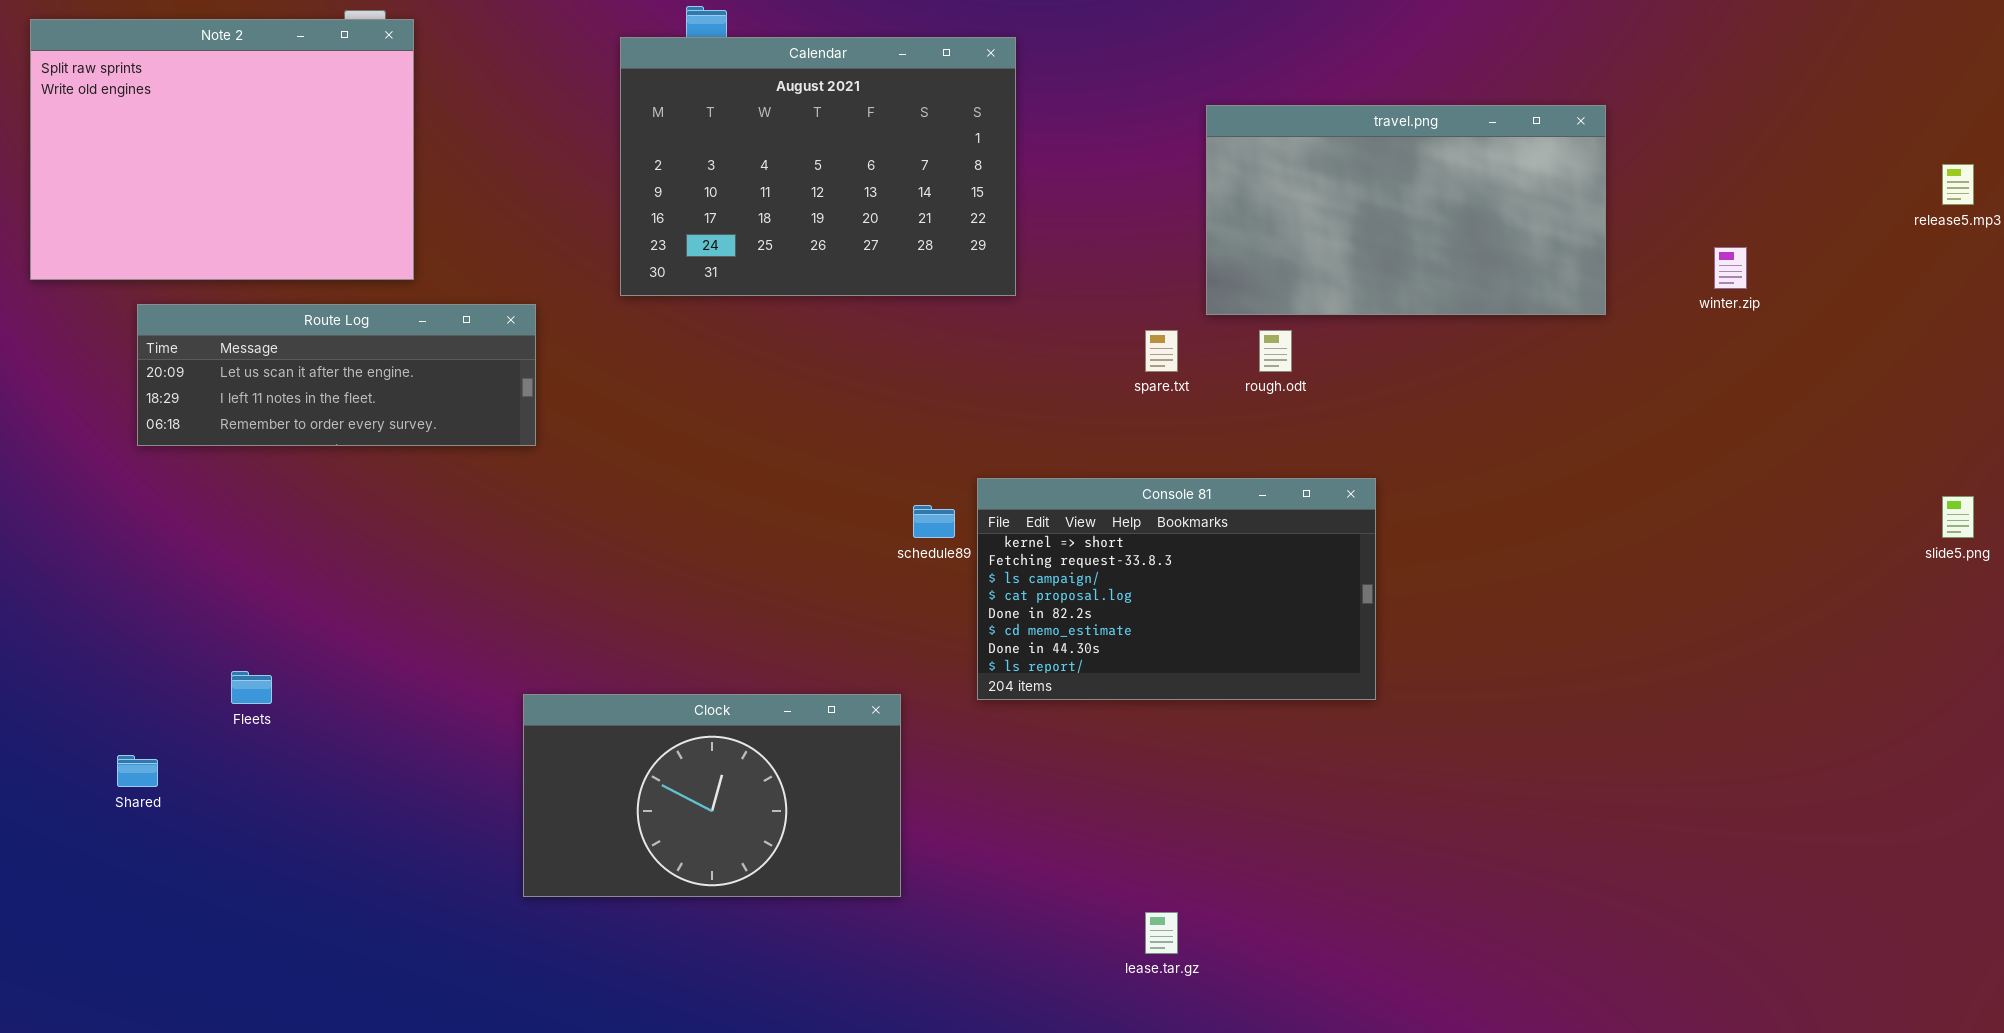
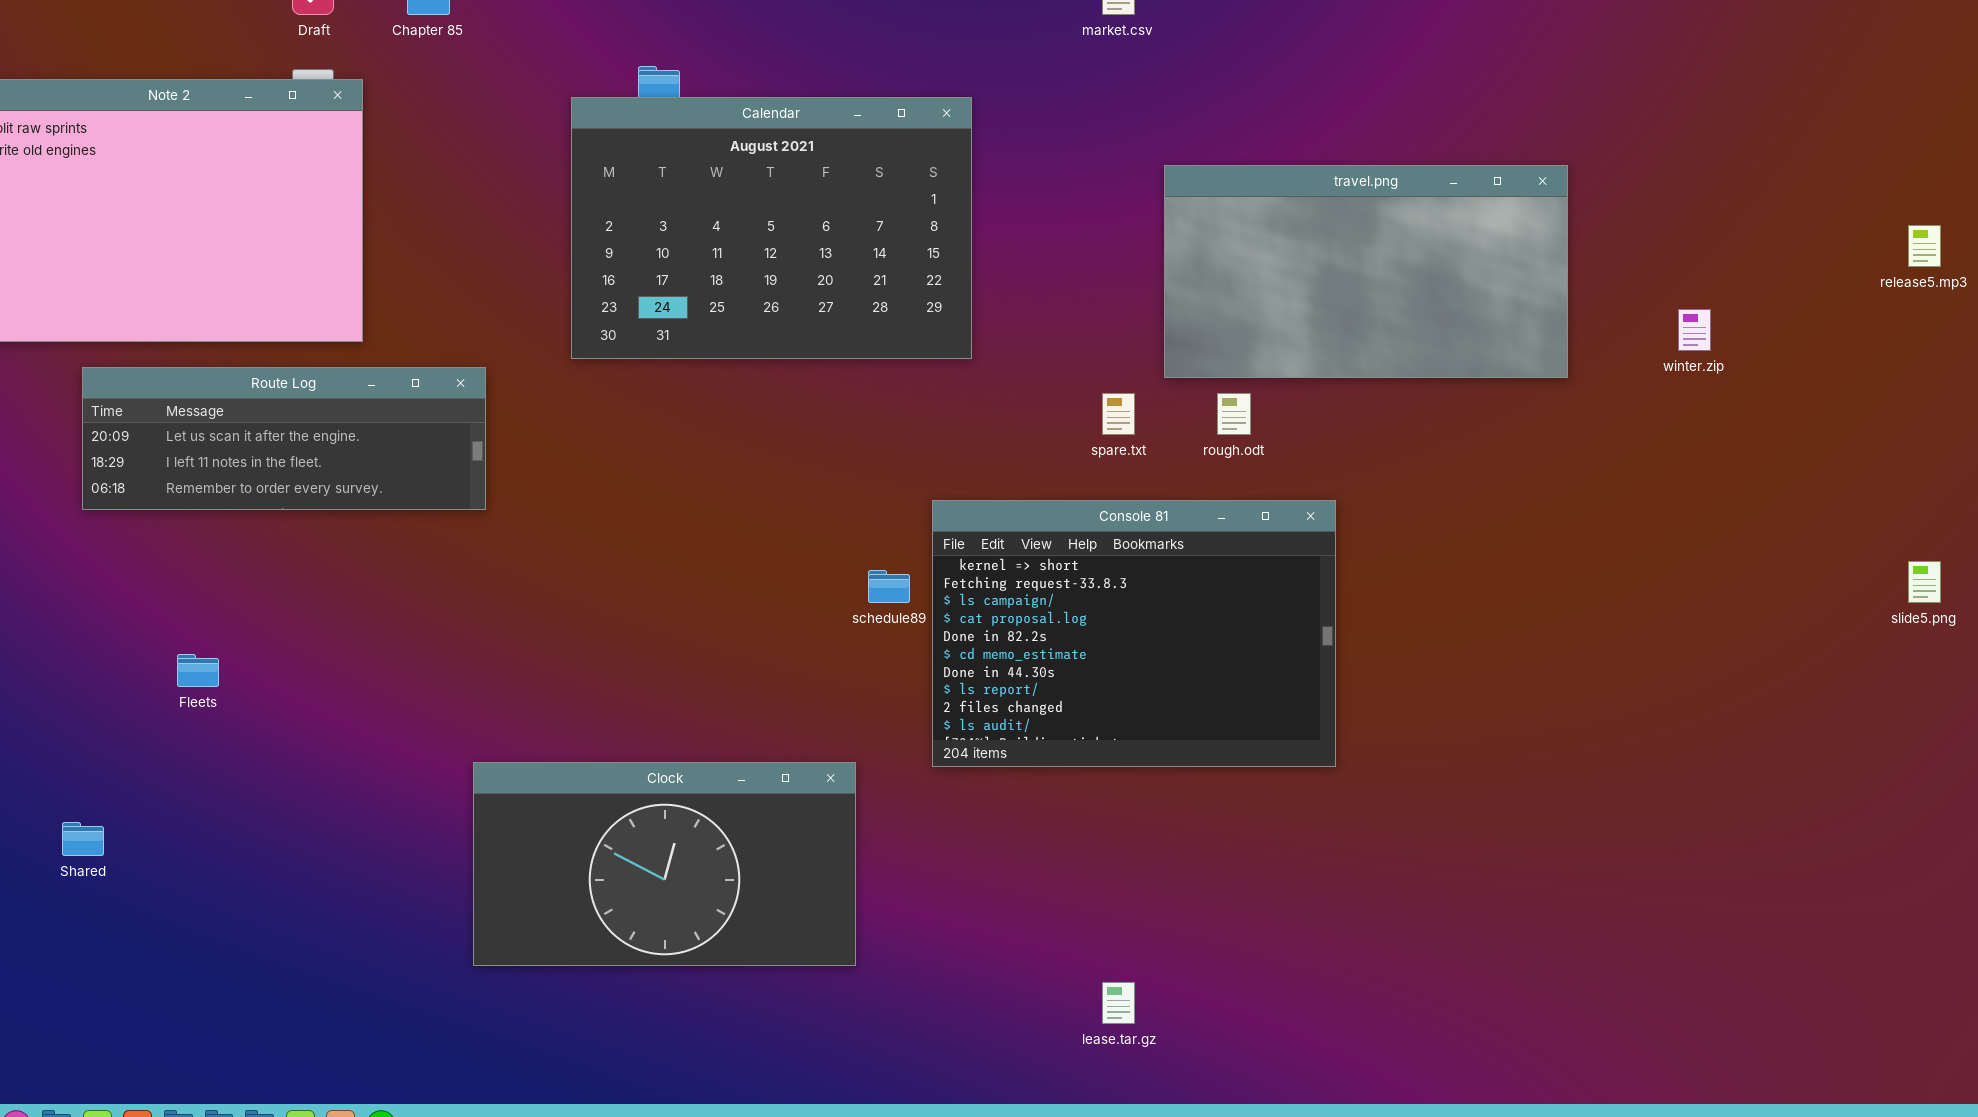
Console 81: [977,478,1376,700] -> [932,500,1336,767], resized
Fleets: [231,671,272,704] -> [177,654,219,687], moved

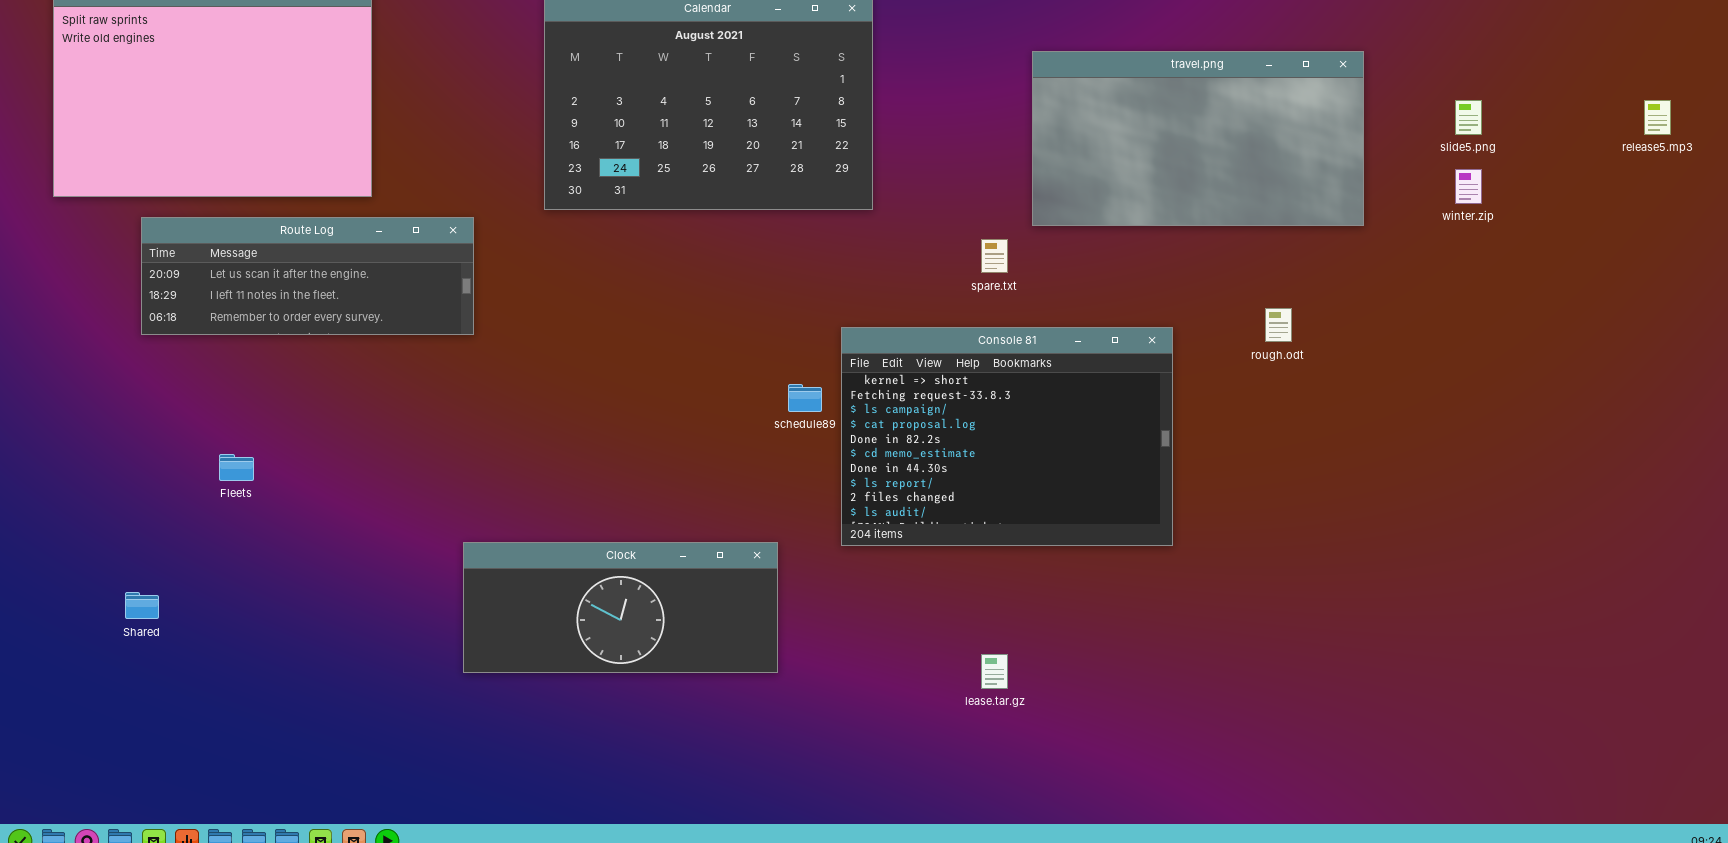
rough.odt: [1217,393,1251,435] -> [1265,308,1292,342], moved
slide5.png: [1908,561,1941,603] -> [1455,100,1482,135], moved
Clock: [473,762,856,966] -> [463,542,778,673], resized
lease.tar.gz: [1102,982,1135,1024] -> [981,654,1008,689], moved

